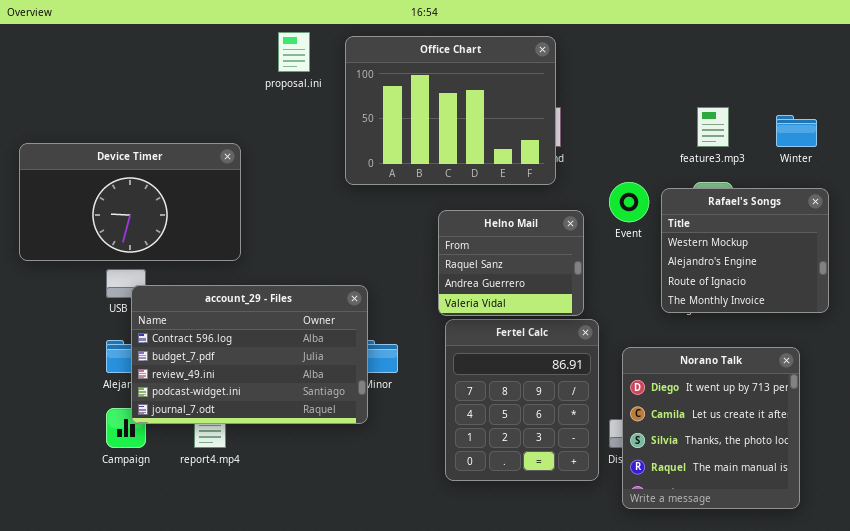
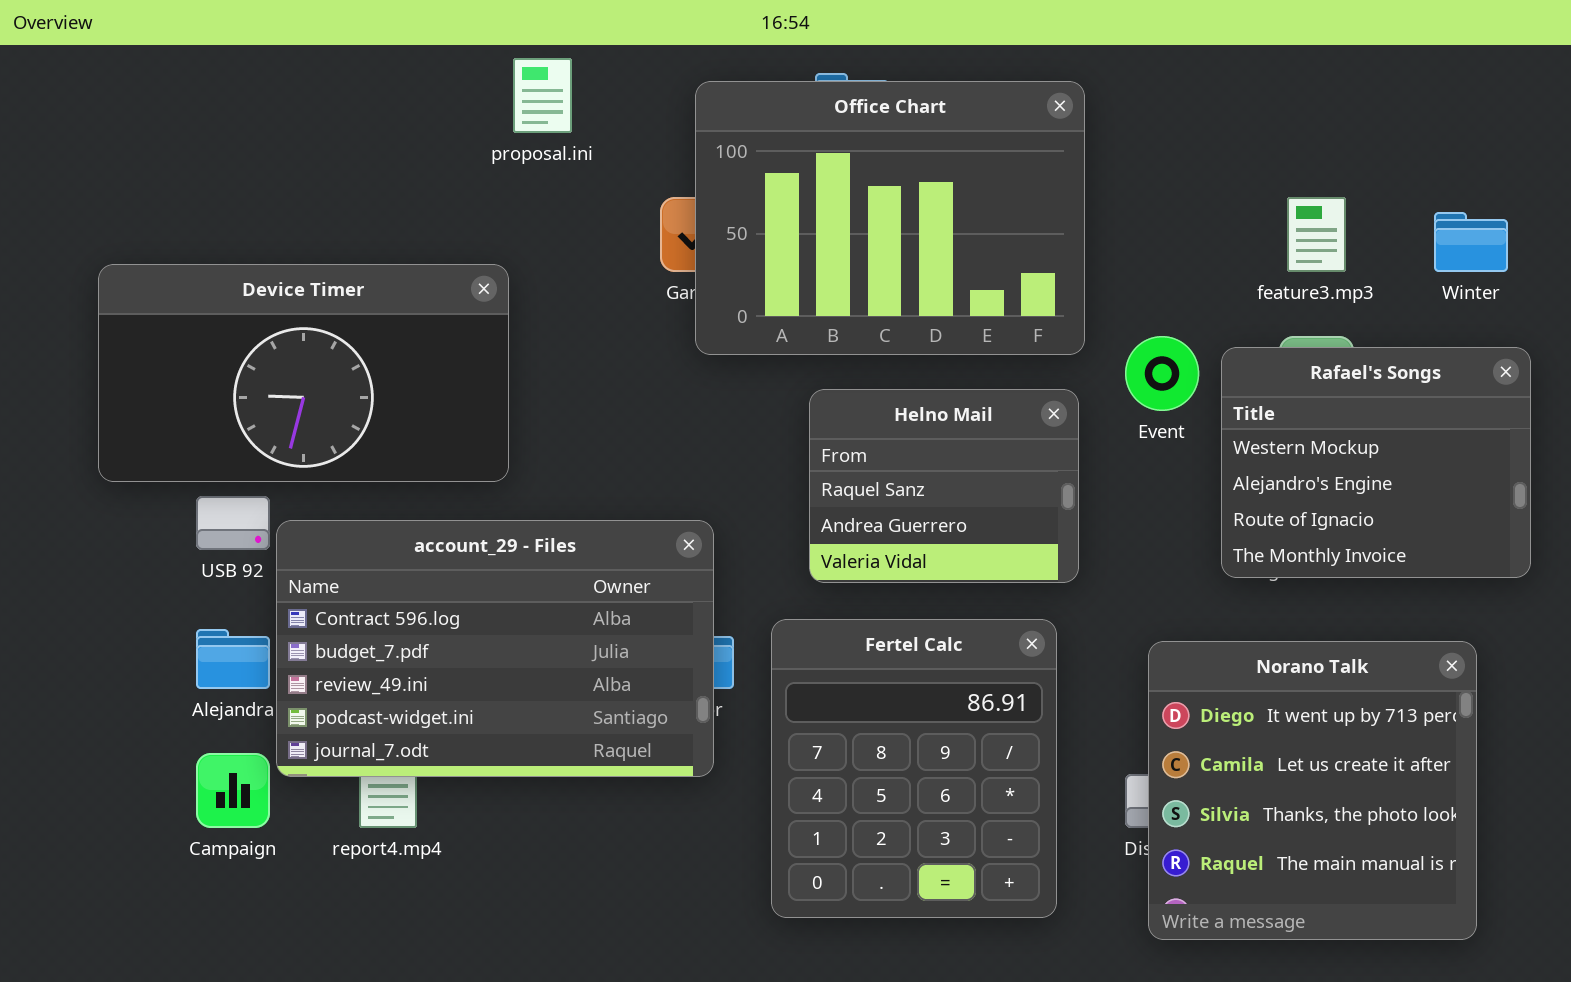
Office Chart: [345,36,556,185] -> [695,81,1085,355], moved
Device Timer: [19,143,241,261] -> [98,264,509,482], moved
account_29 - Files: [131,285,368,424] -> [276,520,714,777], moved
Fertel Calc: [445,319,599,481] -> [771,619,1057,918], moved

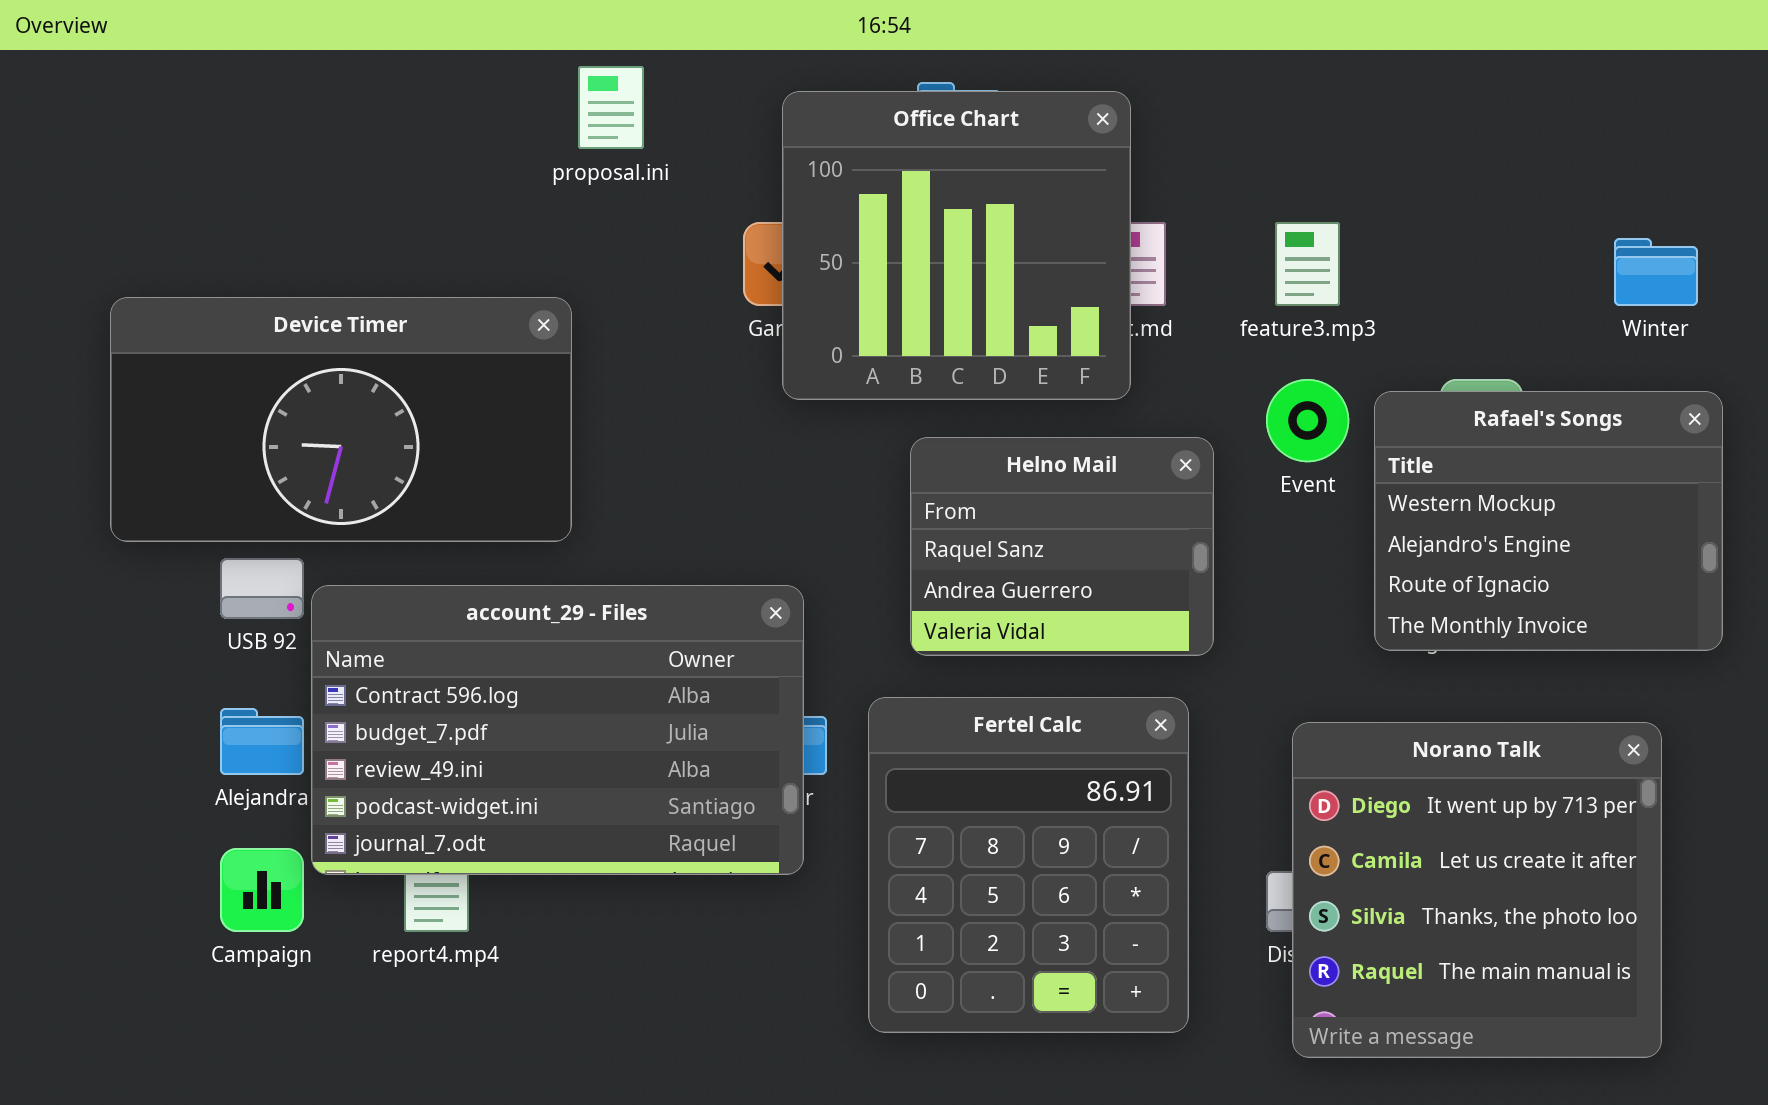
Office Chart: [695,81,1085,355] -> [782,91,1131,400], resized
feature3.mp3: [1287,197,1346,272] -> [1275,222,1340,306], moved

